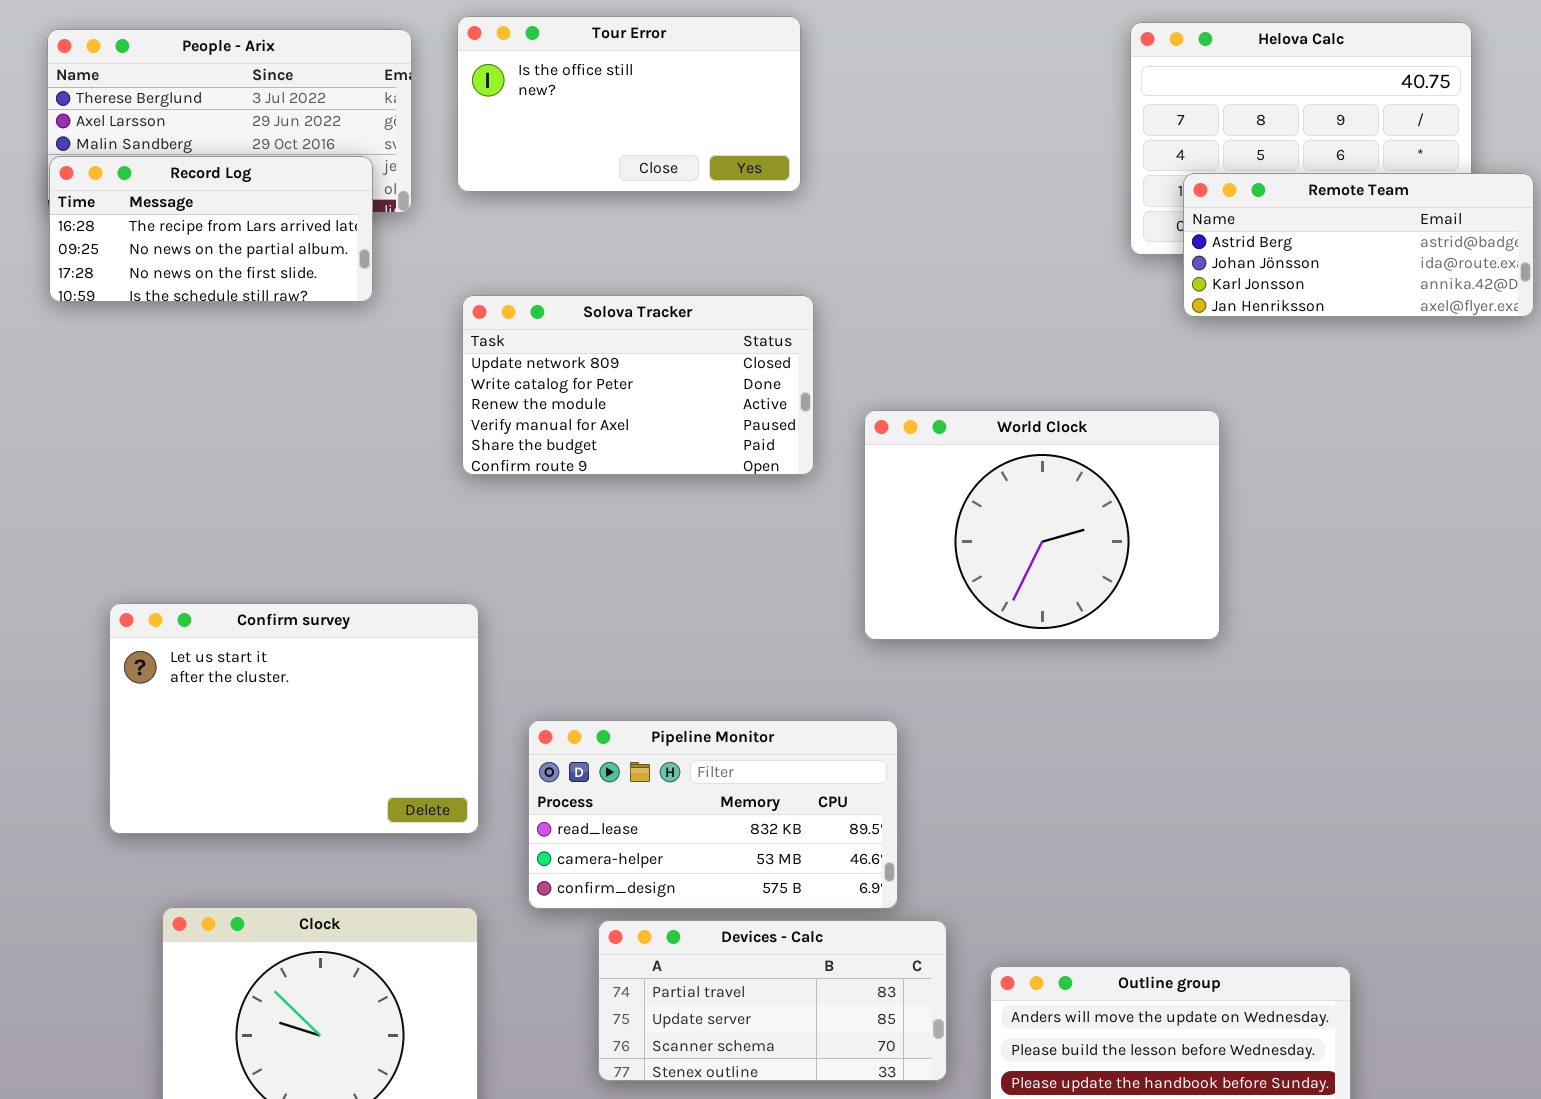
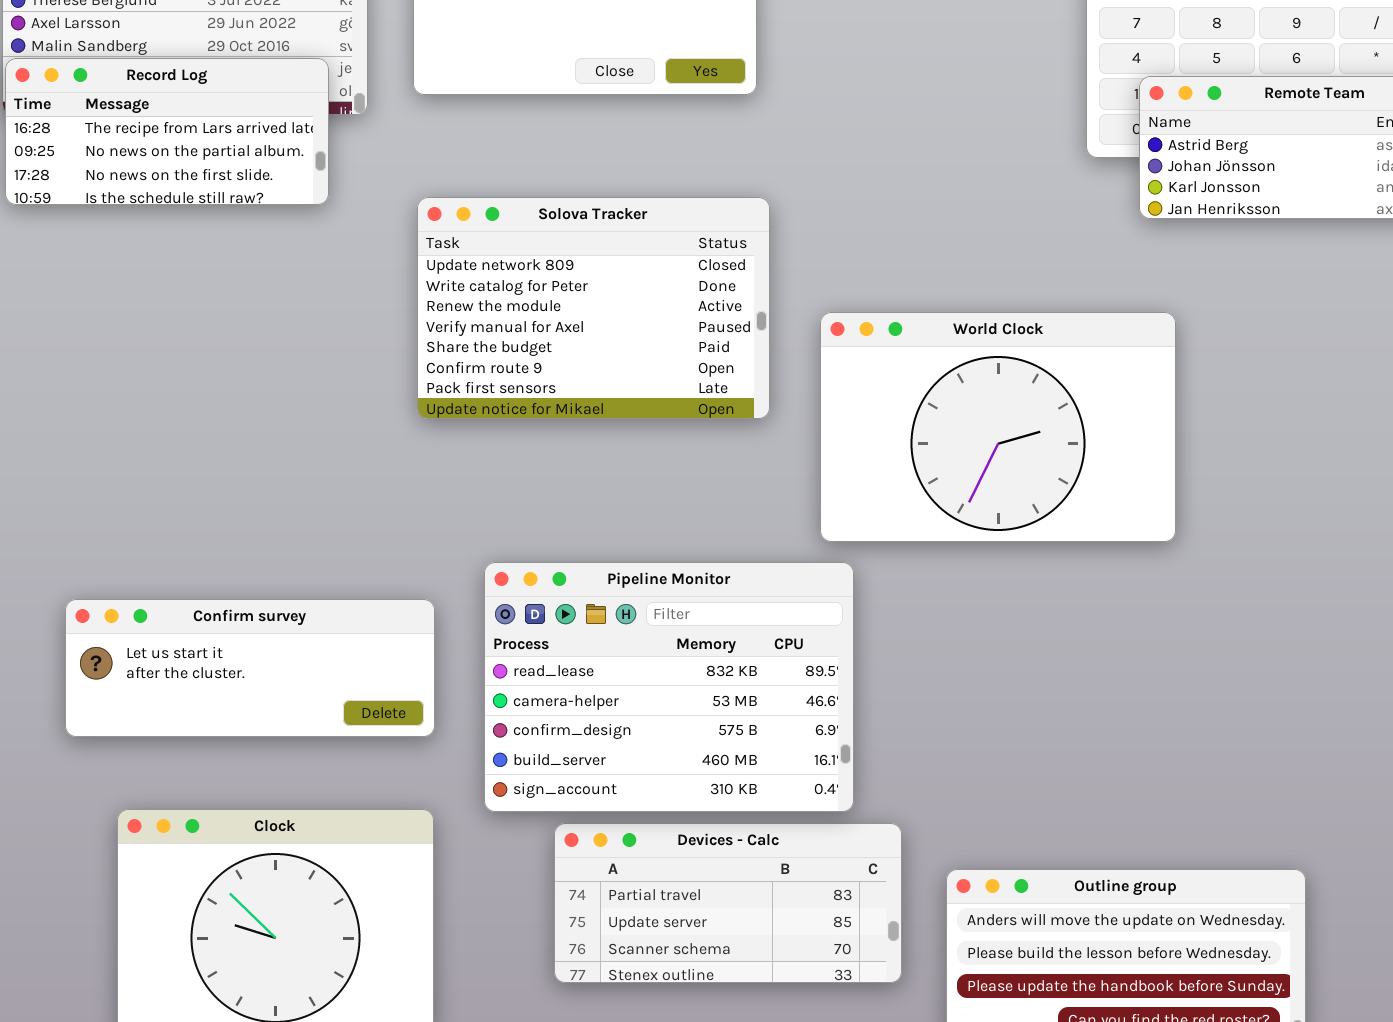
Solova Tracker: [462,295,814,475] -> [417,197,770,419], resized
Confirm survey: [109,603,479,834] -> [65,599,435,737], resized
Pipeline Monitor: [528,720,898,909] -> [484,562,854,812], resized

